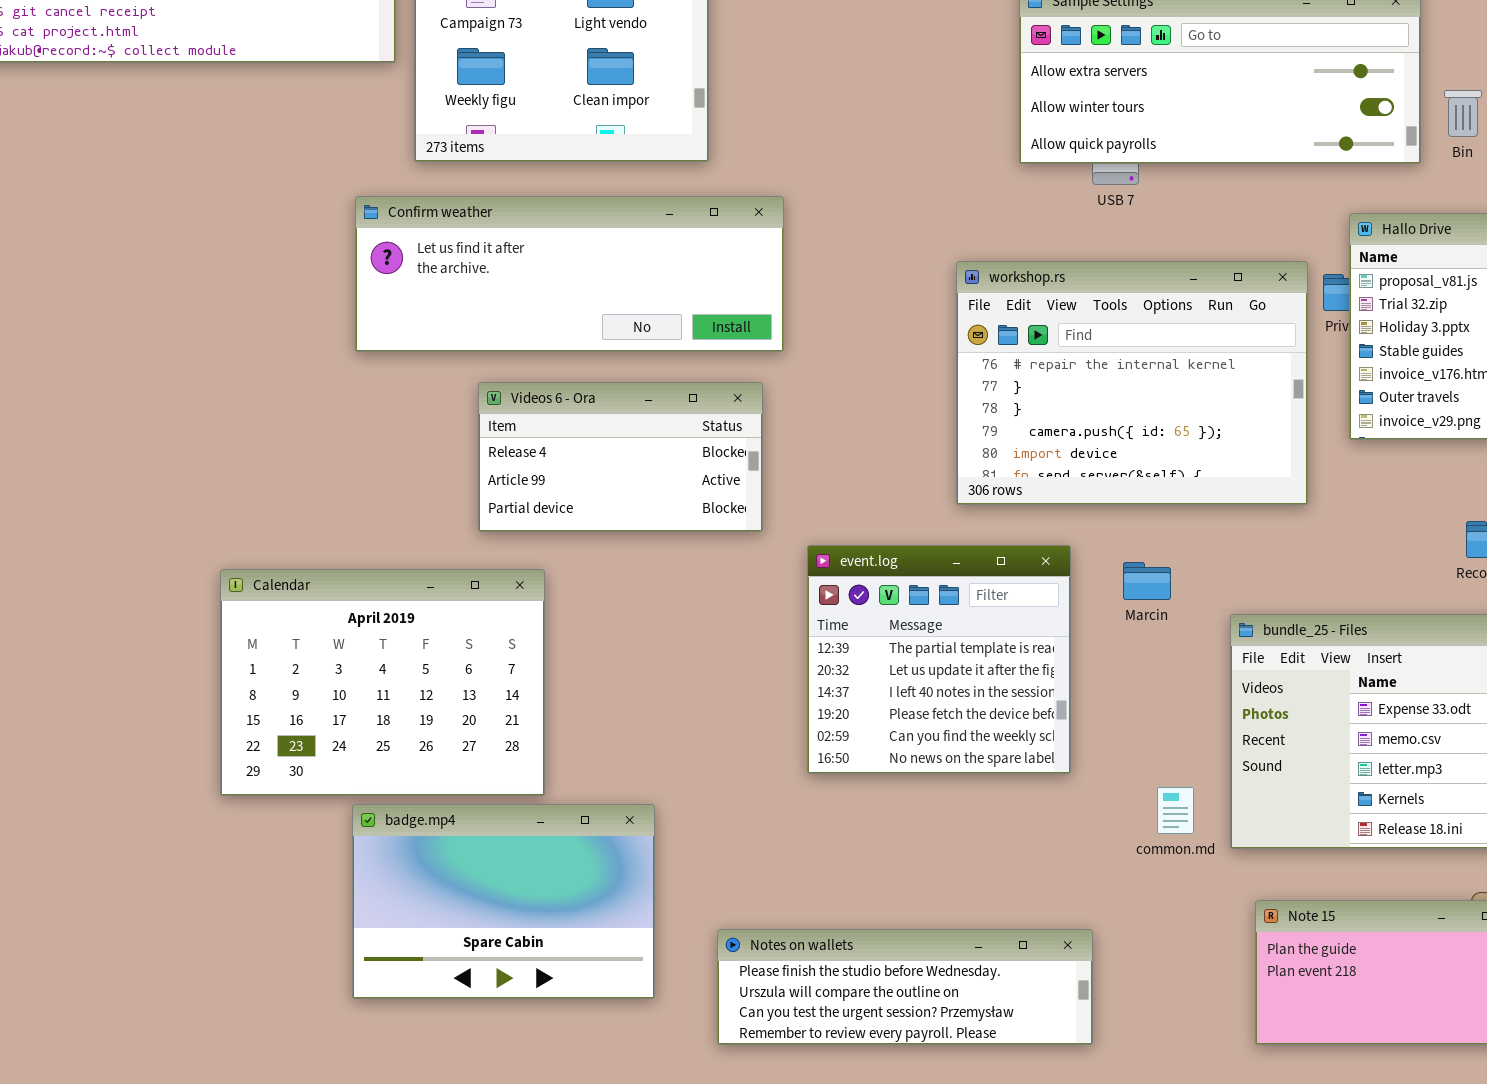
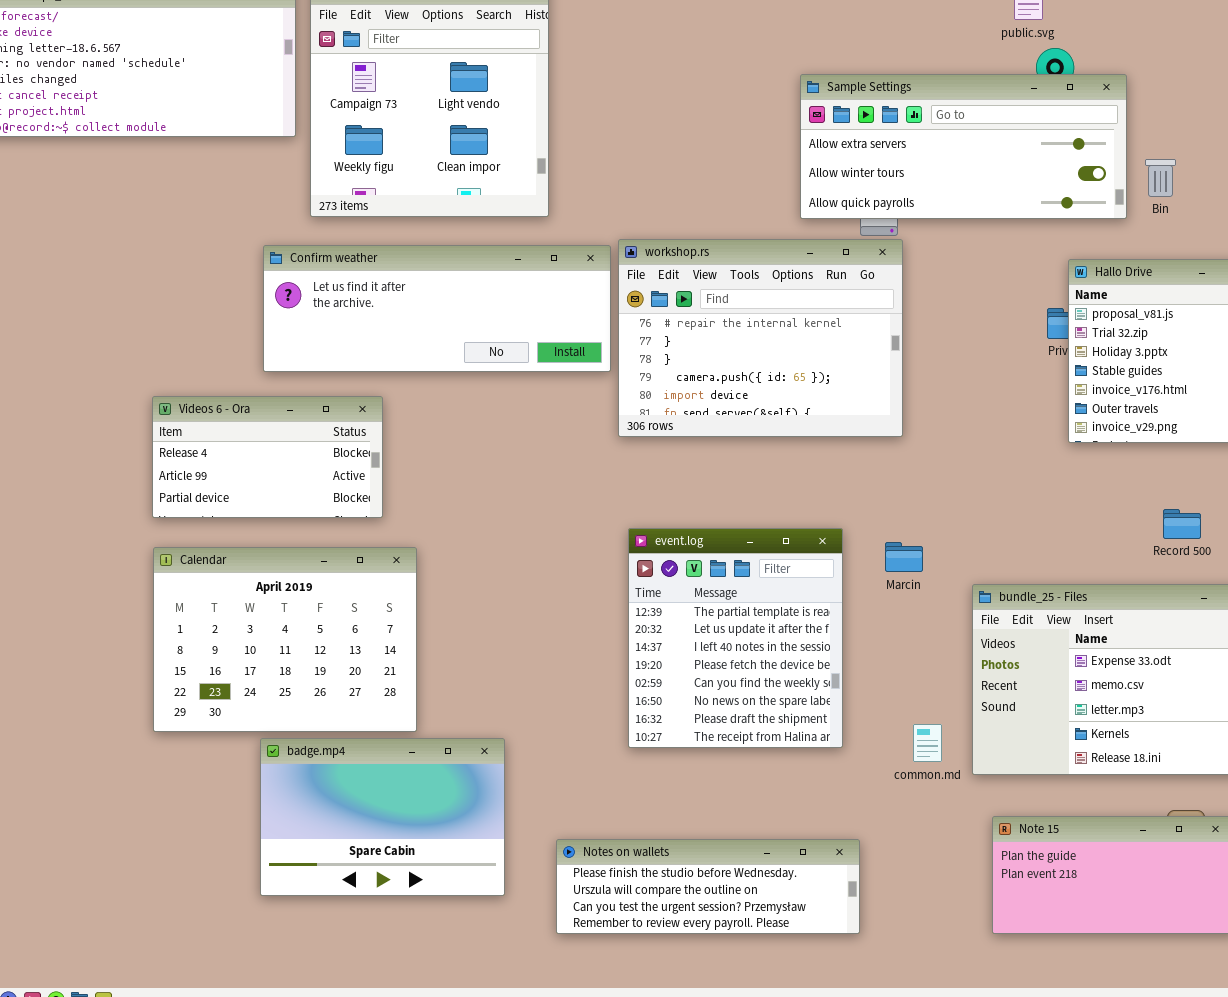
workshop.rs: [956,261,1308,505] -> [618,239,903,437], moved
Videos 6 - Ora: [478,382,763,532] -> [152,396,383,518], moved
event.log: [807,545,1071,774] -> [628,528,843,748], resized

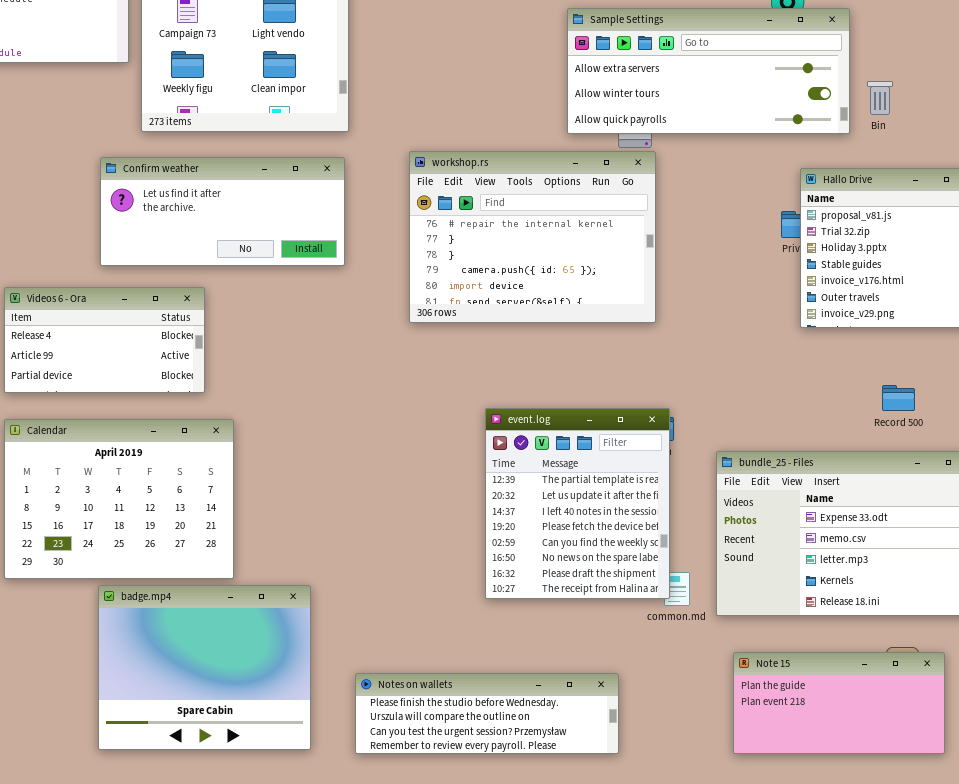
Confirm weather: [263,245,611,372] -> [100,157,345,266], resized
event.log: [628,528,843,748] -> [485,408,670,599], moved
badge.mp4: [260,738,505,896] -> [98,585,311,750], resized

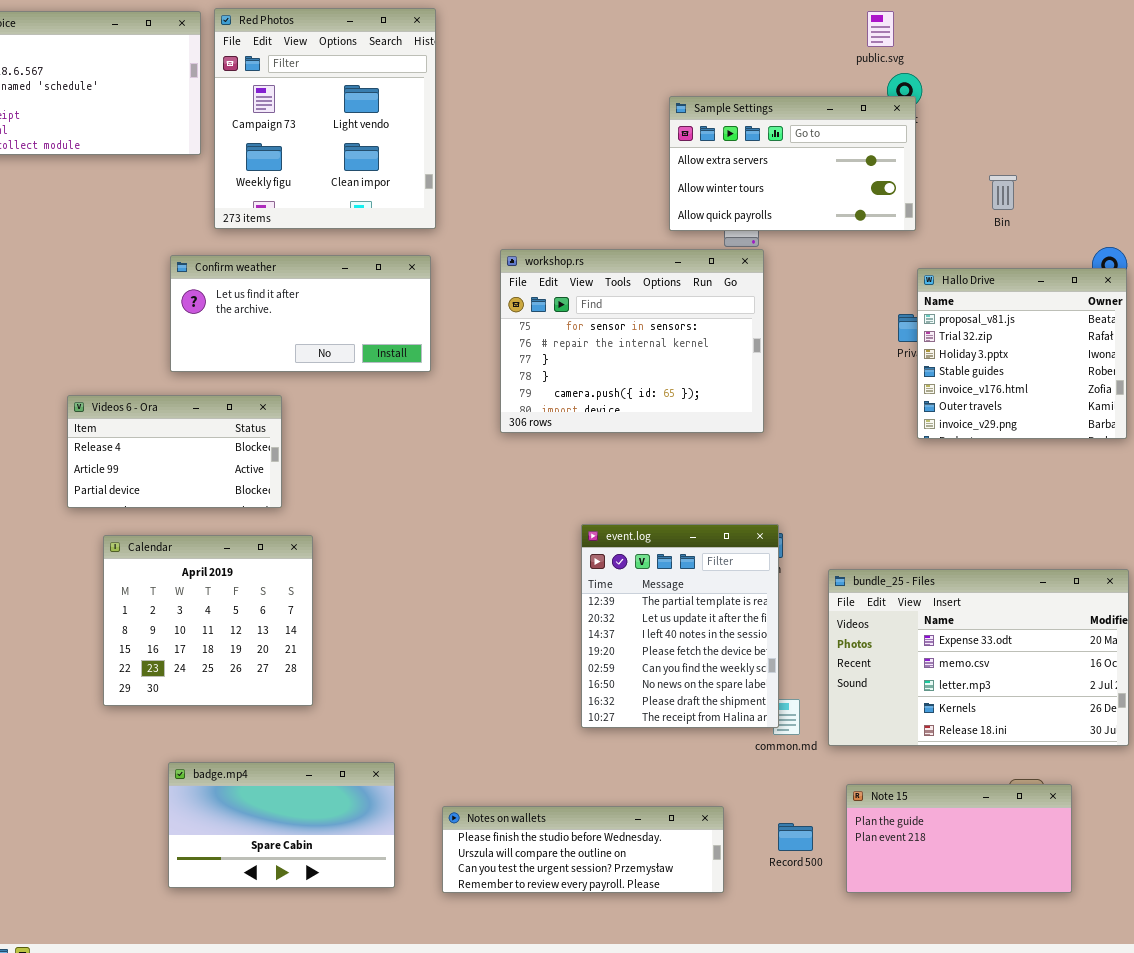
Sample Settings: [567,8,850,134] -> [669,96,916,231], resized
workshop.rs: [409,151,656,323] -> [500,249,764,433], scrolled up 1 row
Record 500: [882,385,915,411] -> [778,823,813,851], moved
Calendar: [4,419,234,579] -> [103,535,313,706], resized
badge.mp4: [98,585,311,750] -> [168,762,395,888], resized

